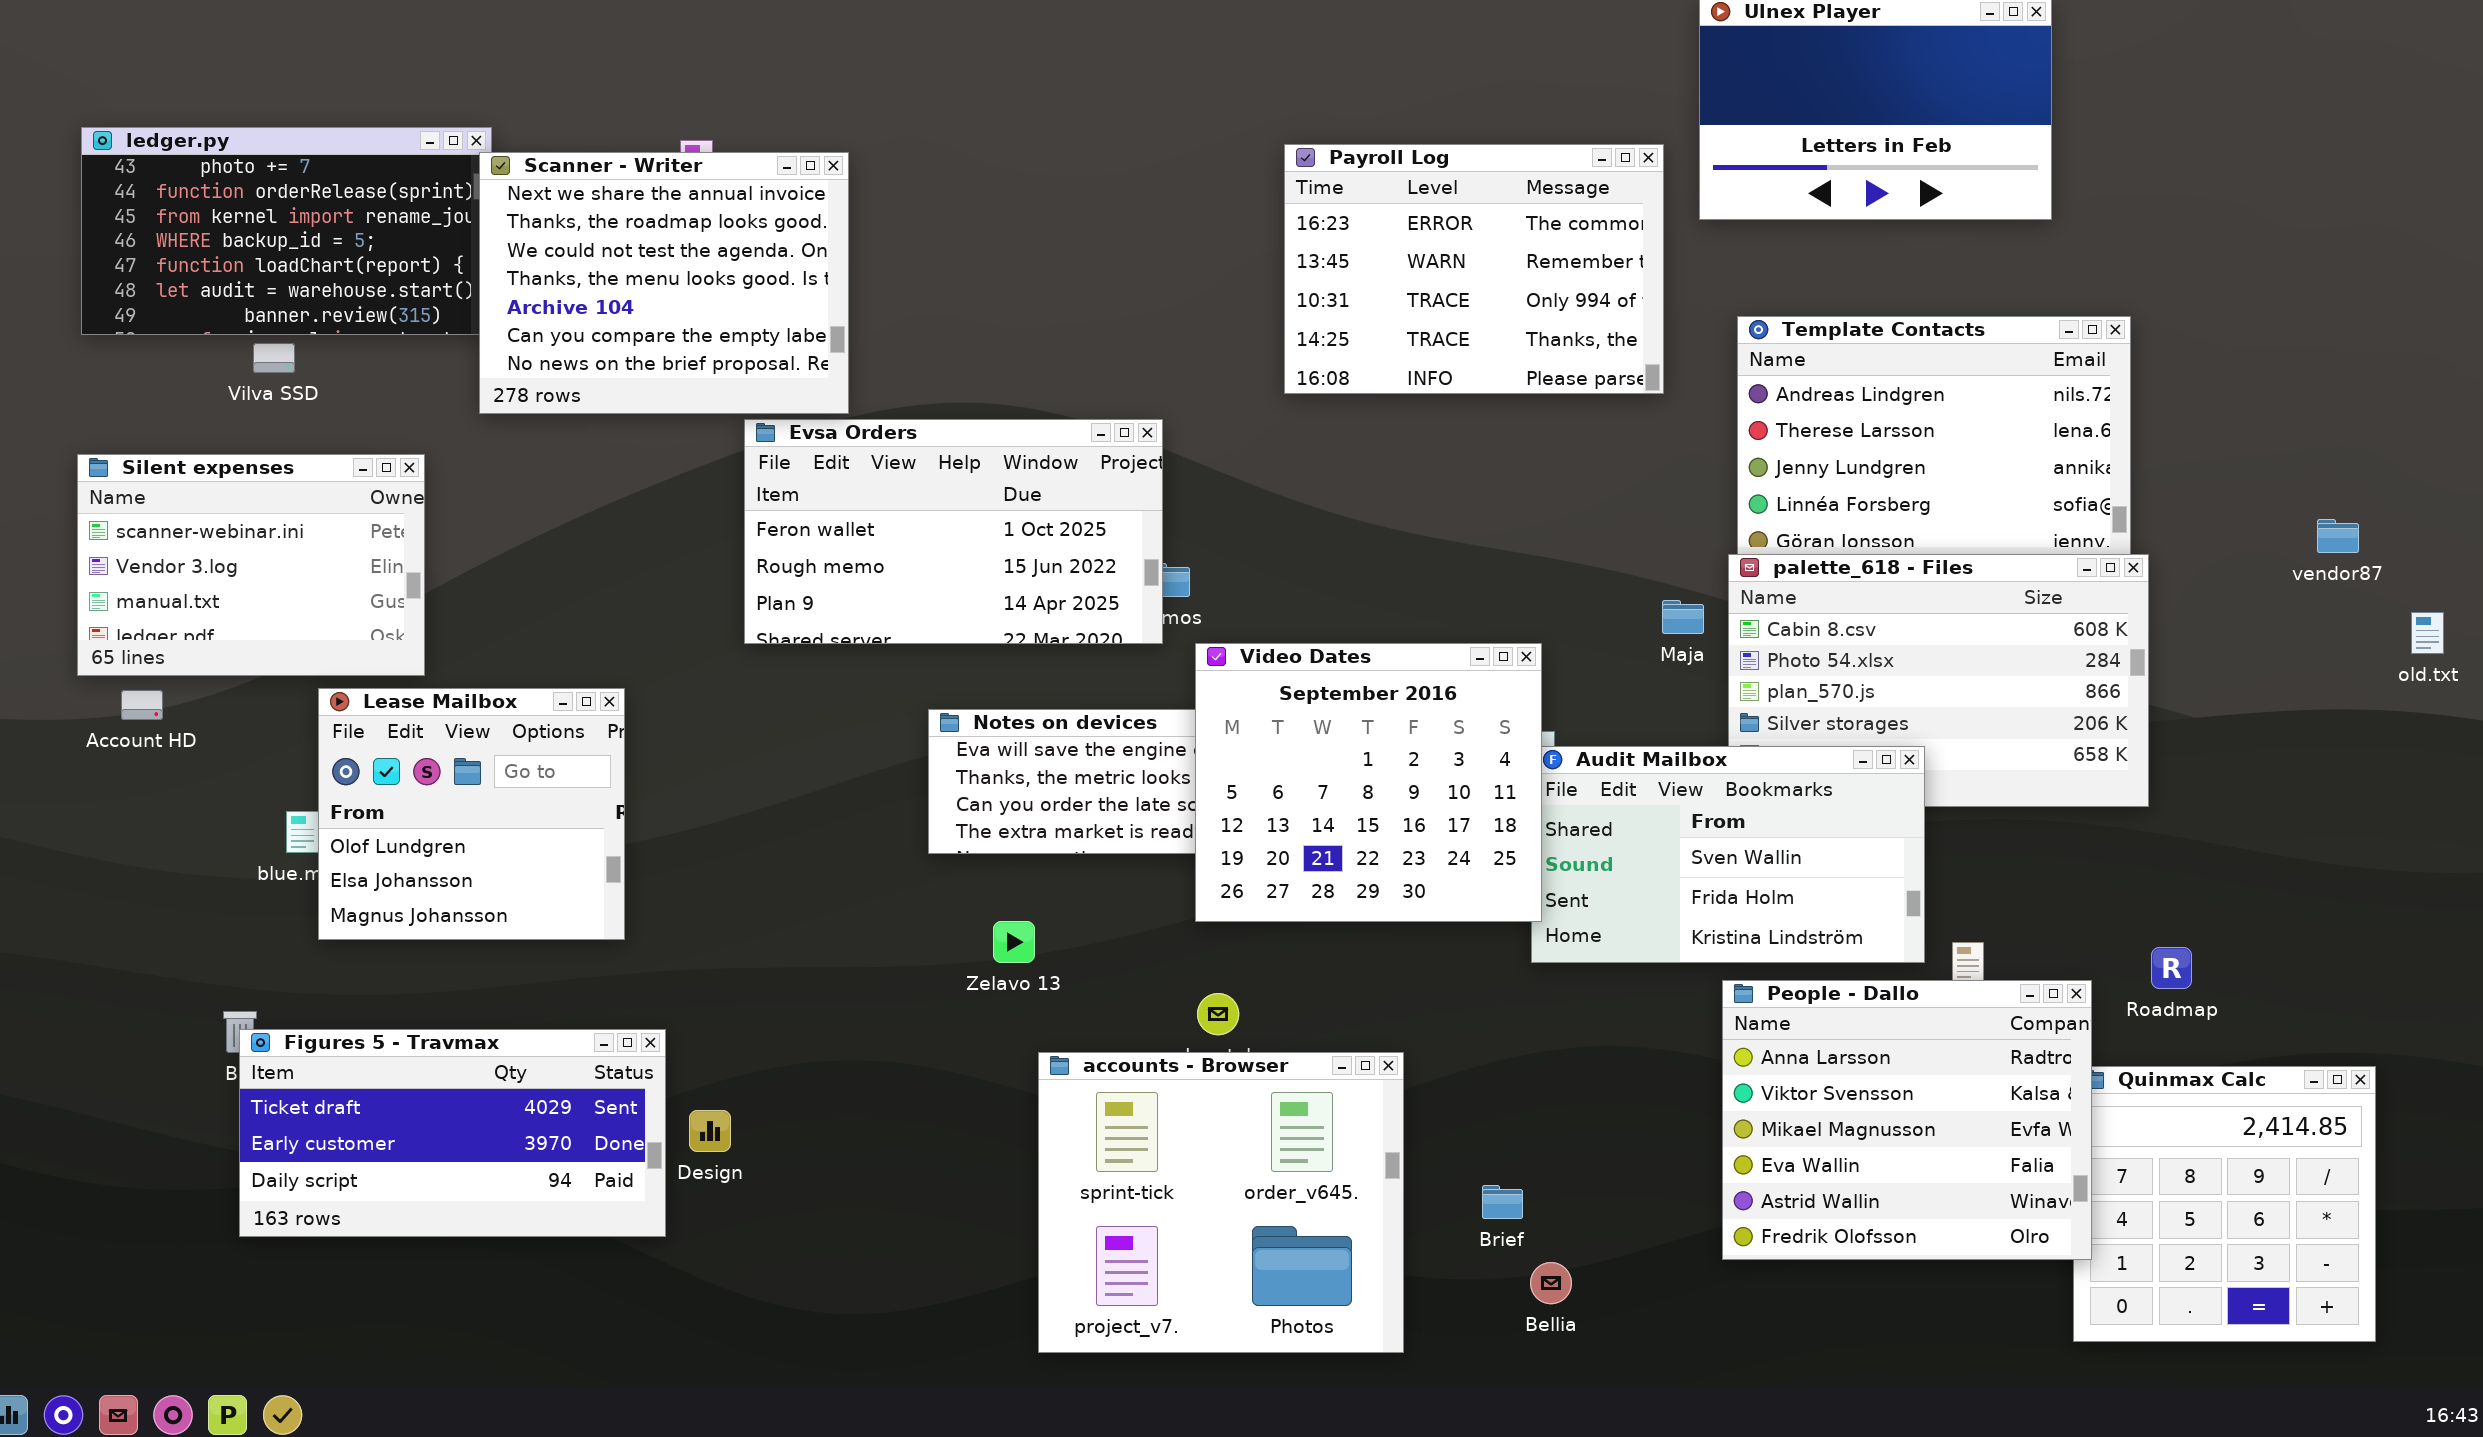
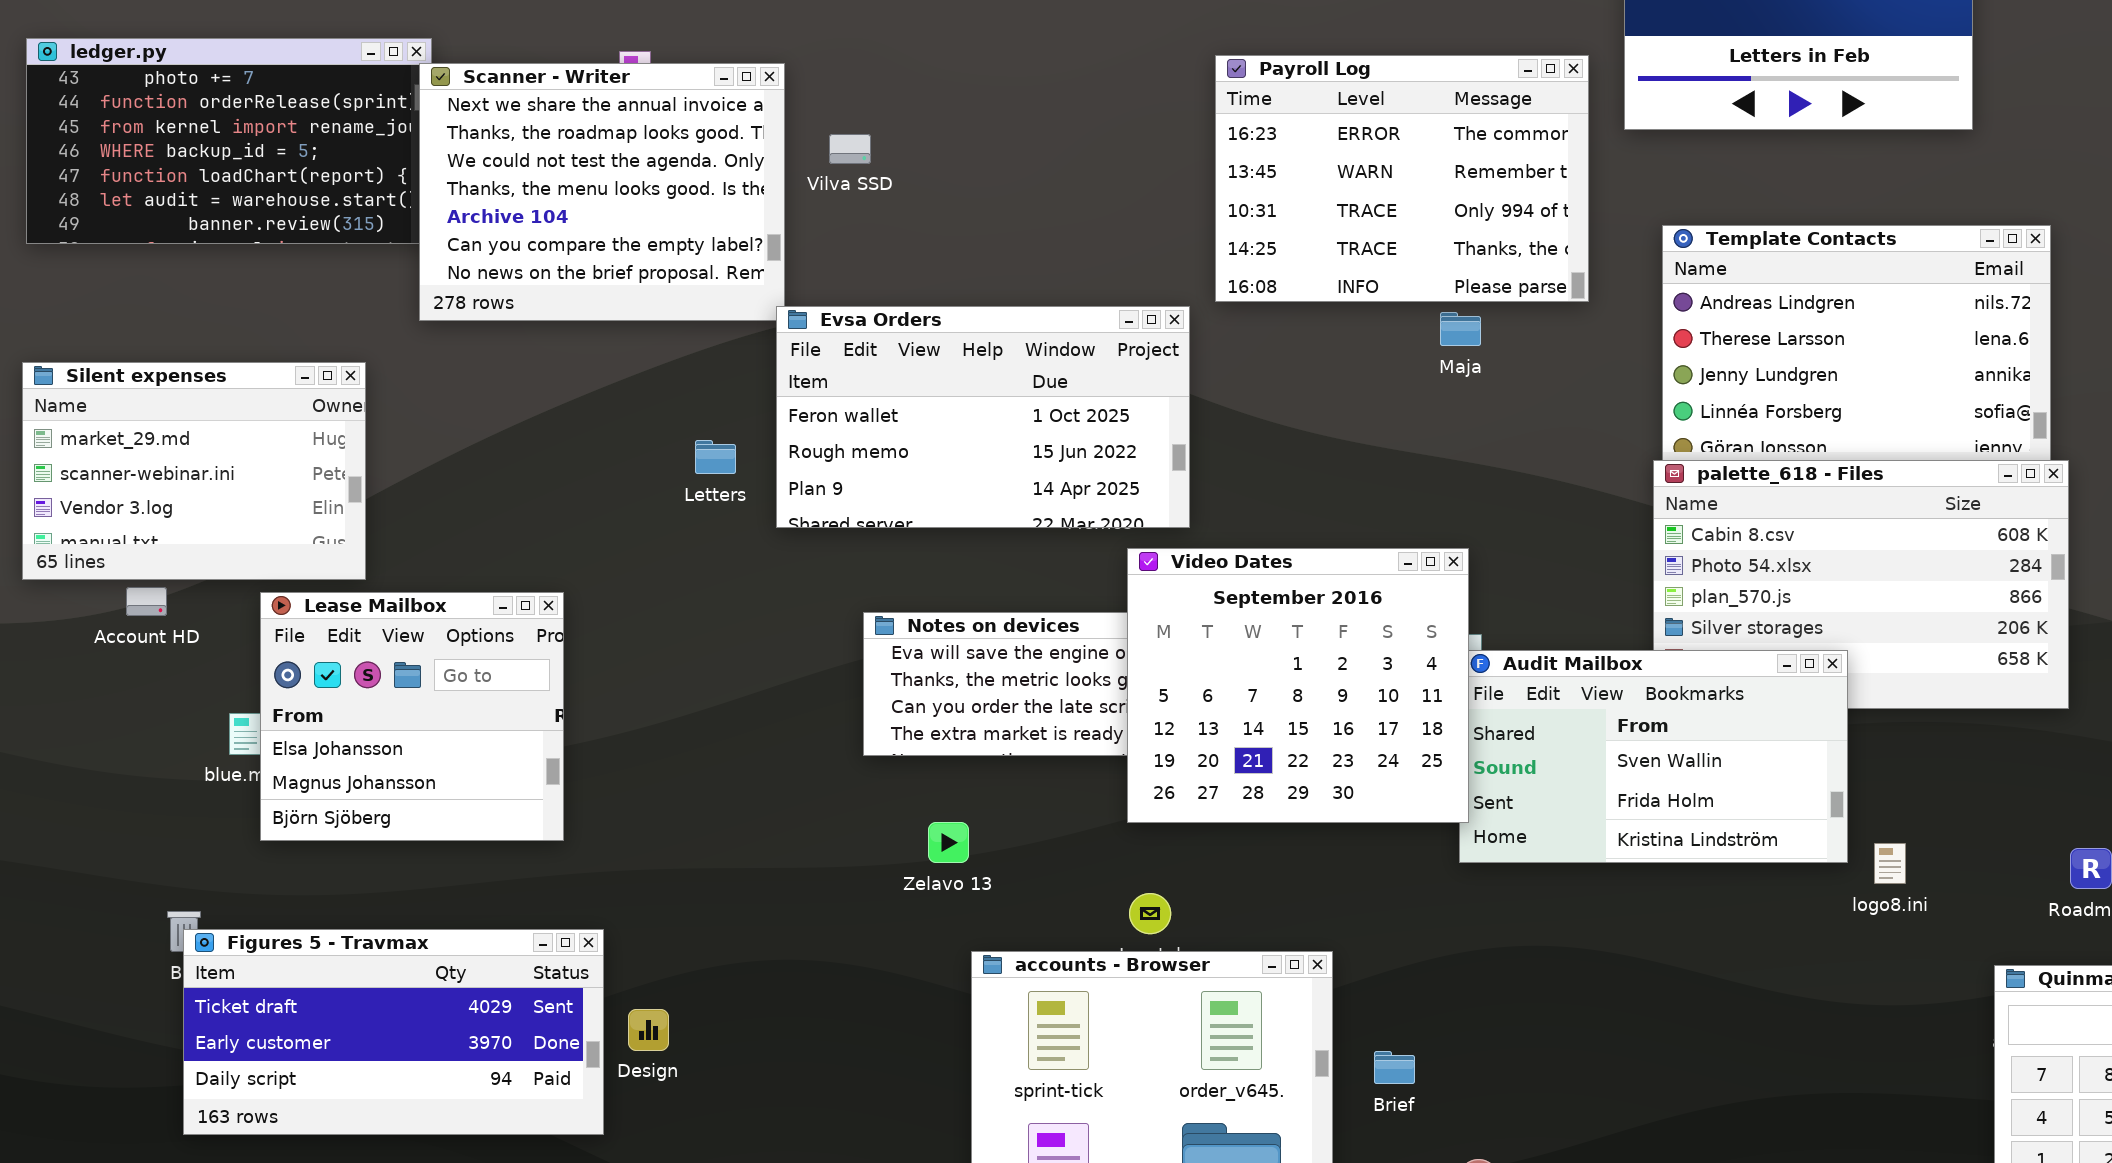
Vilva SSD: [253,343,295,373] -> [829,134,871,164], moved
Evsa Orders: [744,419,1163,644] -> [776,306,1190,528], moved
Silent expenses: [77,454,425,676] -> [22,362,366,580], scrolled up 1 row
Maja: [1662,600,1704,634] -> [1440,312,1481,346], moved
Lease Mailbox: [318,688,625,940] -> [260,592,564,841], scrolled down 1 row
Account HD: [121,690,163,720] -> [126,587,167,616], moved
People - Dallo: [1722,980,2092,1260] -> none, closed
Brief: [1482,1185,1523,1219] -> [1374,1051,1415,1084], moved

